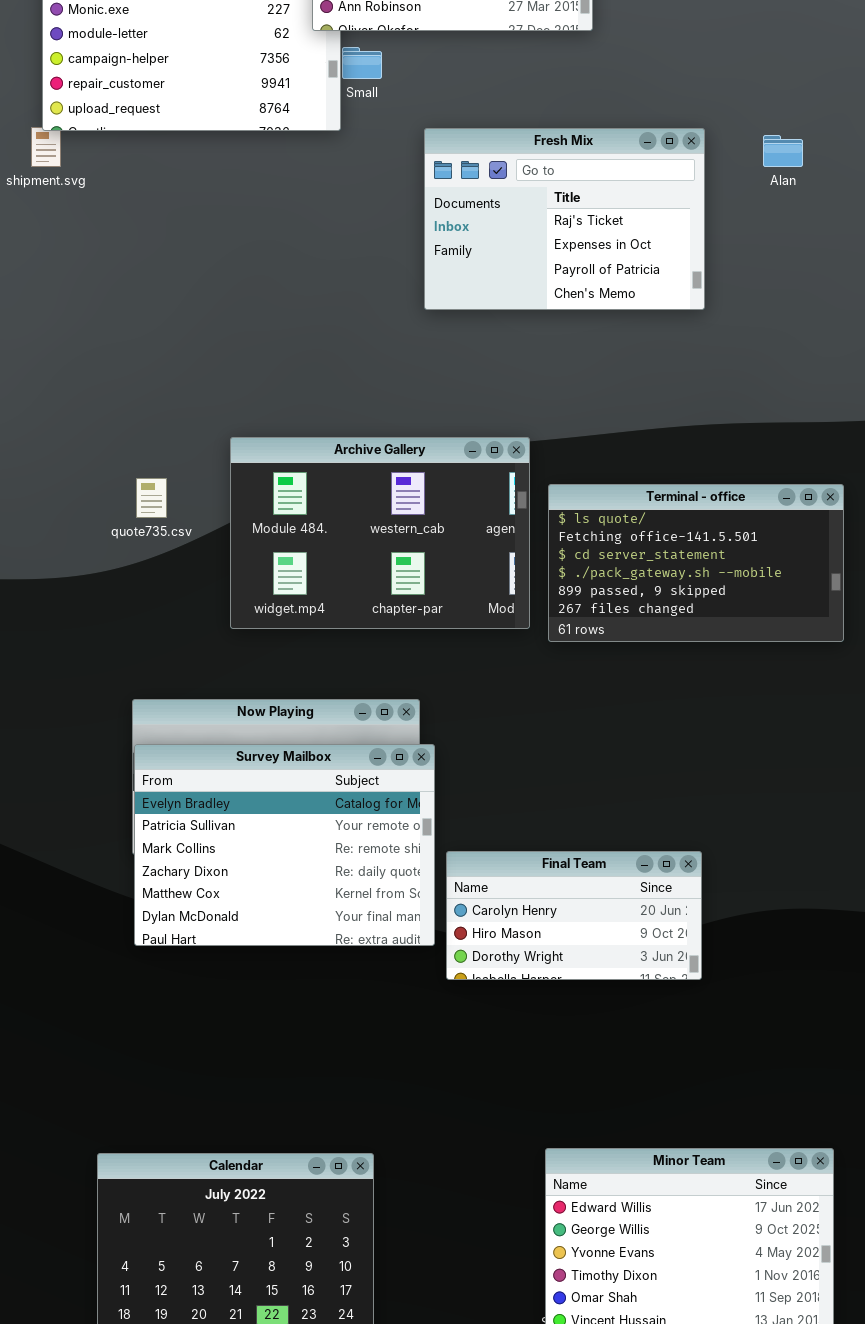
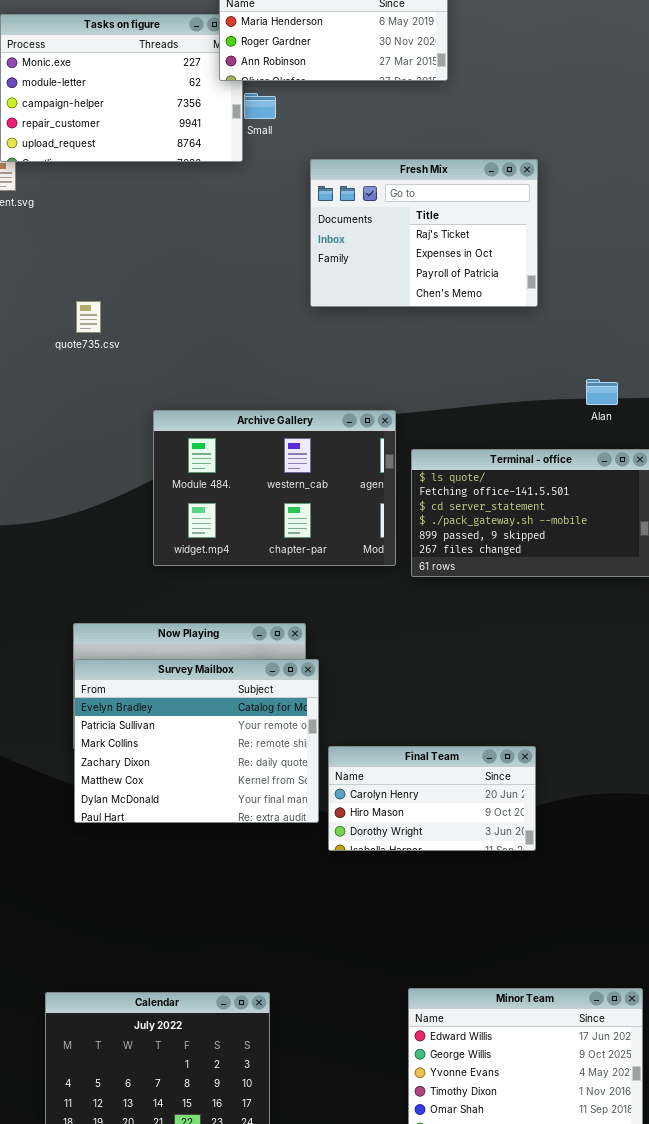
Alan: [763,135,803,167] -> [586,379,618,405], moved
quote735.csv: [136,478,167,518] -> [76,301,101,333], moved

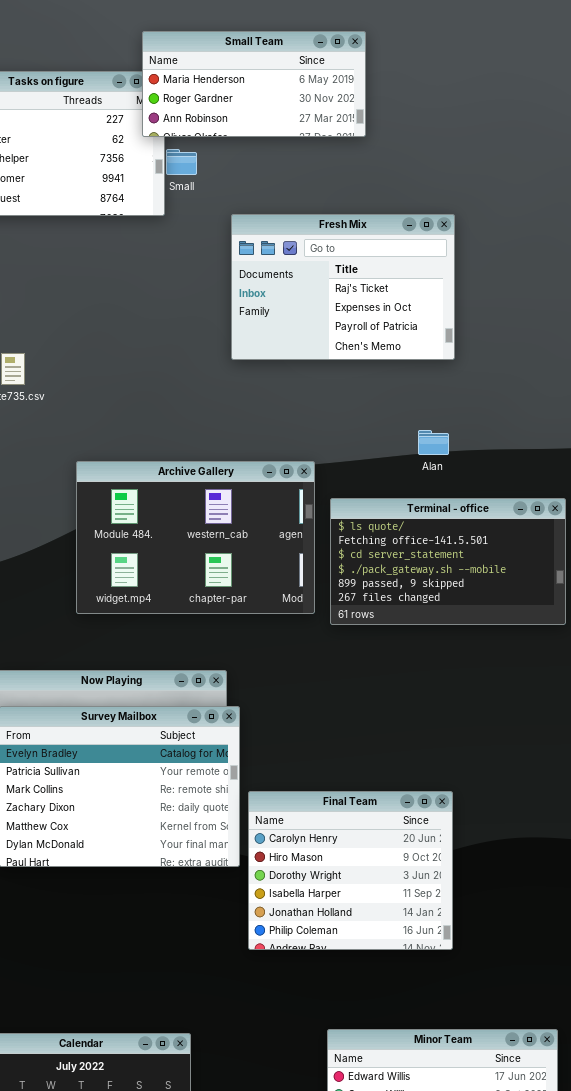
Alan: [586,379,618,405] -> [418,430,449,455], moved
Final Team: [328,746,536,851] -> [248,791,453,950], resized

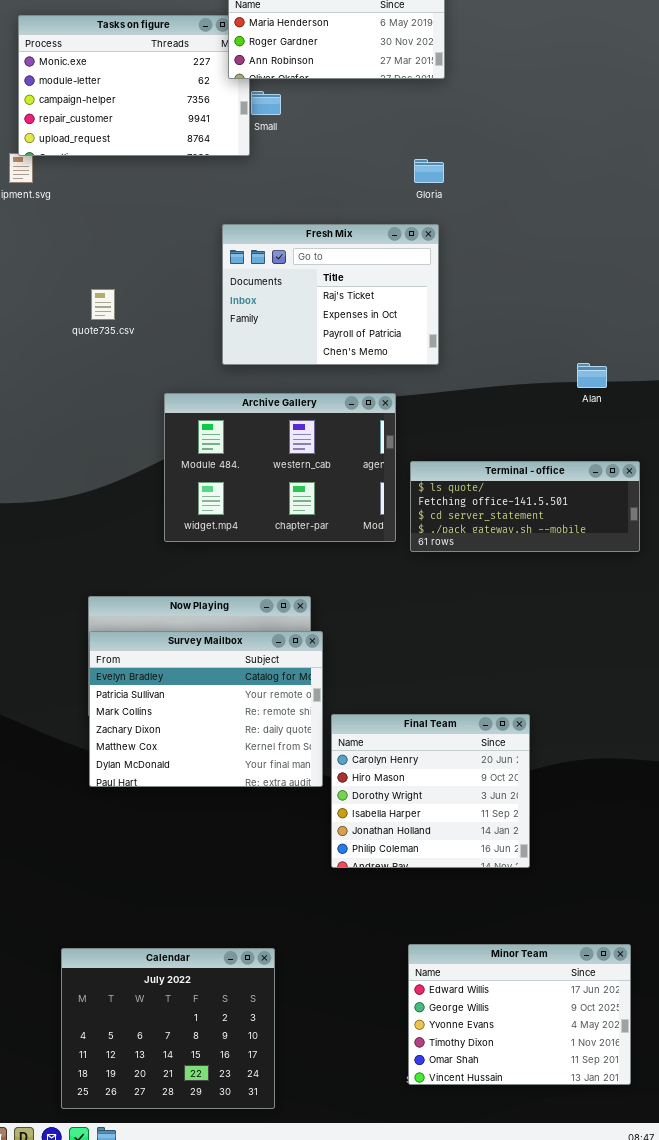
Fresh Mix: [231,214,455,360] -> [222,224,439,365], moved
Alan: [418,430,449,455] -> [577,363,607,388], moved
Terminal - office: [330,498,566,625] -> [410,461,640,552], resized

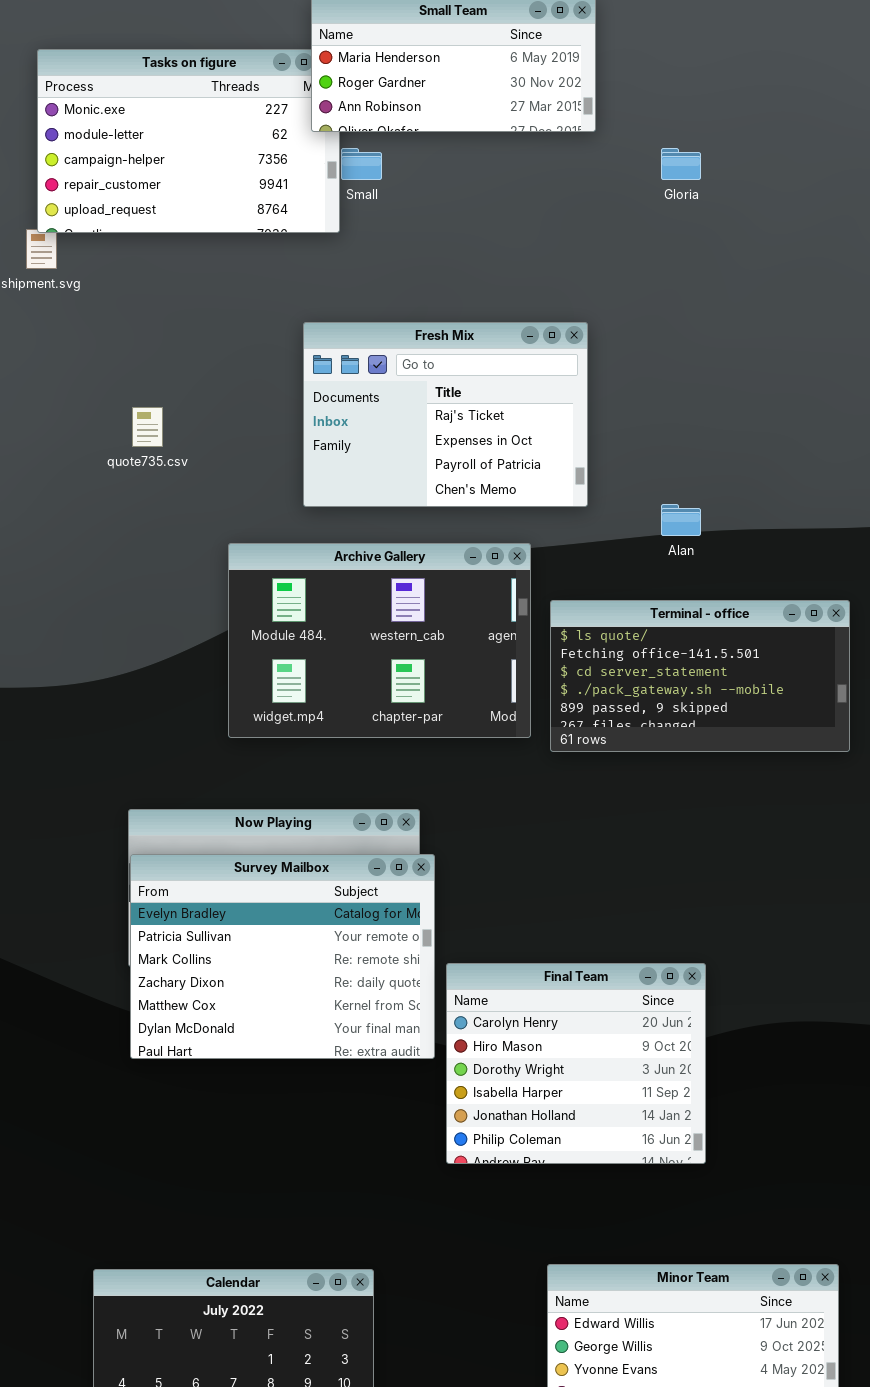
Gloria: [414,159,444,183] -> [661,148,701,180], moved
Alan: [577,363,607,388] -> [661,504,701,536], moved
Terminal - office: [410,461,640,552] -> [550,600,850,752], resized

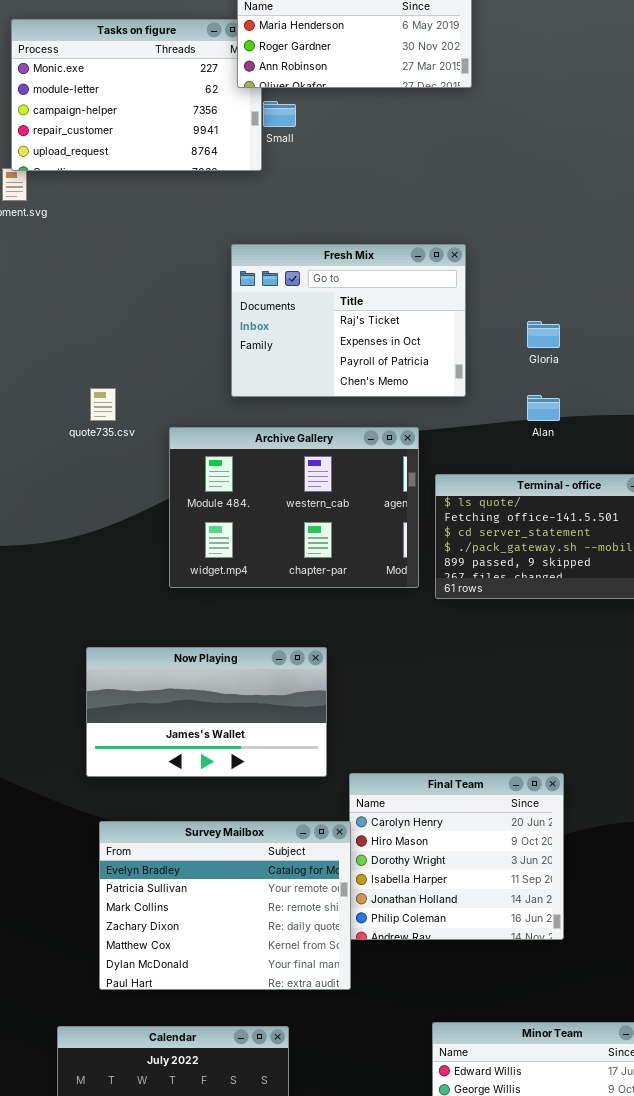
Gloria: [661,148,701,180] -> [527,321,560,348], moved
quote735.csv: [132,407,163,447] -> [90,388,116,421], moved
Survey Mailbox: [130,854,435,1059] -> [99,821,351,990], moved

